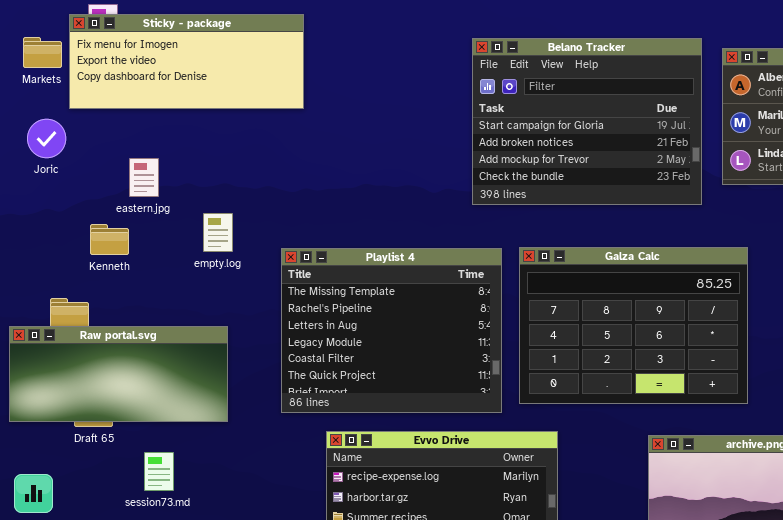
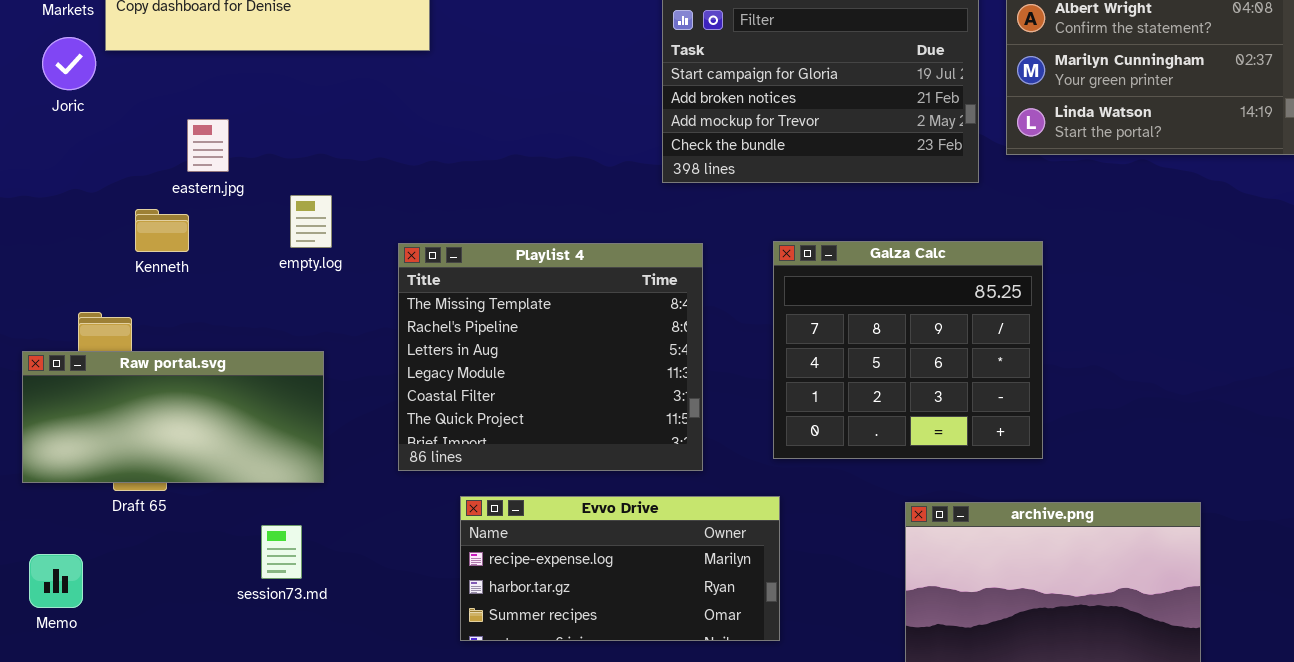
Joric: [27,119,66,158] -> [42,37,96,90], moved
Galza Calc: [519,247,748,404] -> [773,241,1043,459], resized
session73.md: [144,452,174,491] -> [261,525,302,579], moved

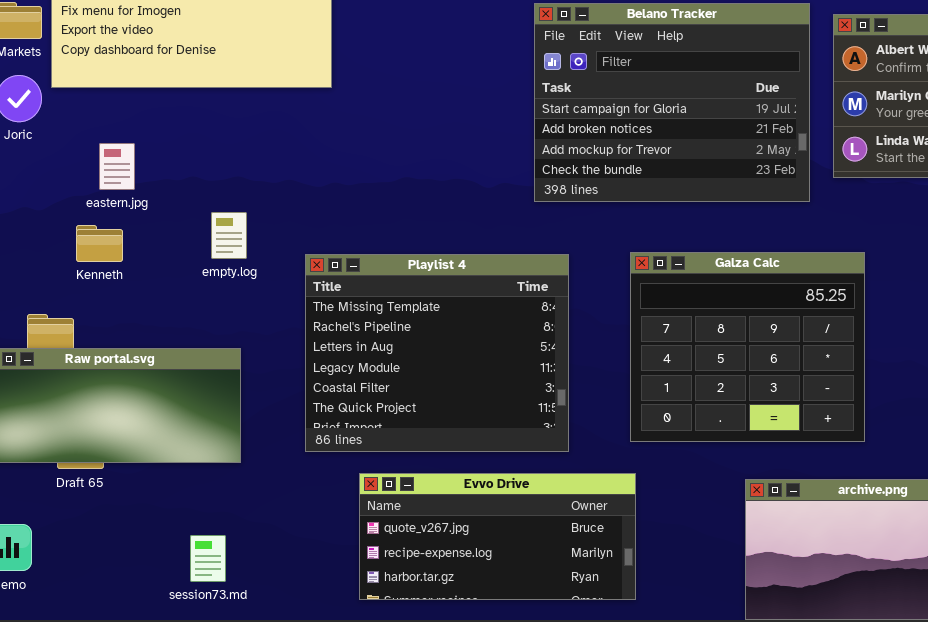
eastern.jpg: [187,119,229,172] -> [99,143,135,190], moved
Evvo Drive: [460,496,780,641] -> [359,473,636,600], scrolled up 1 row
session73.md: [261,525,302,579] -> [190,535,226,582], moved

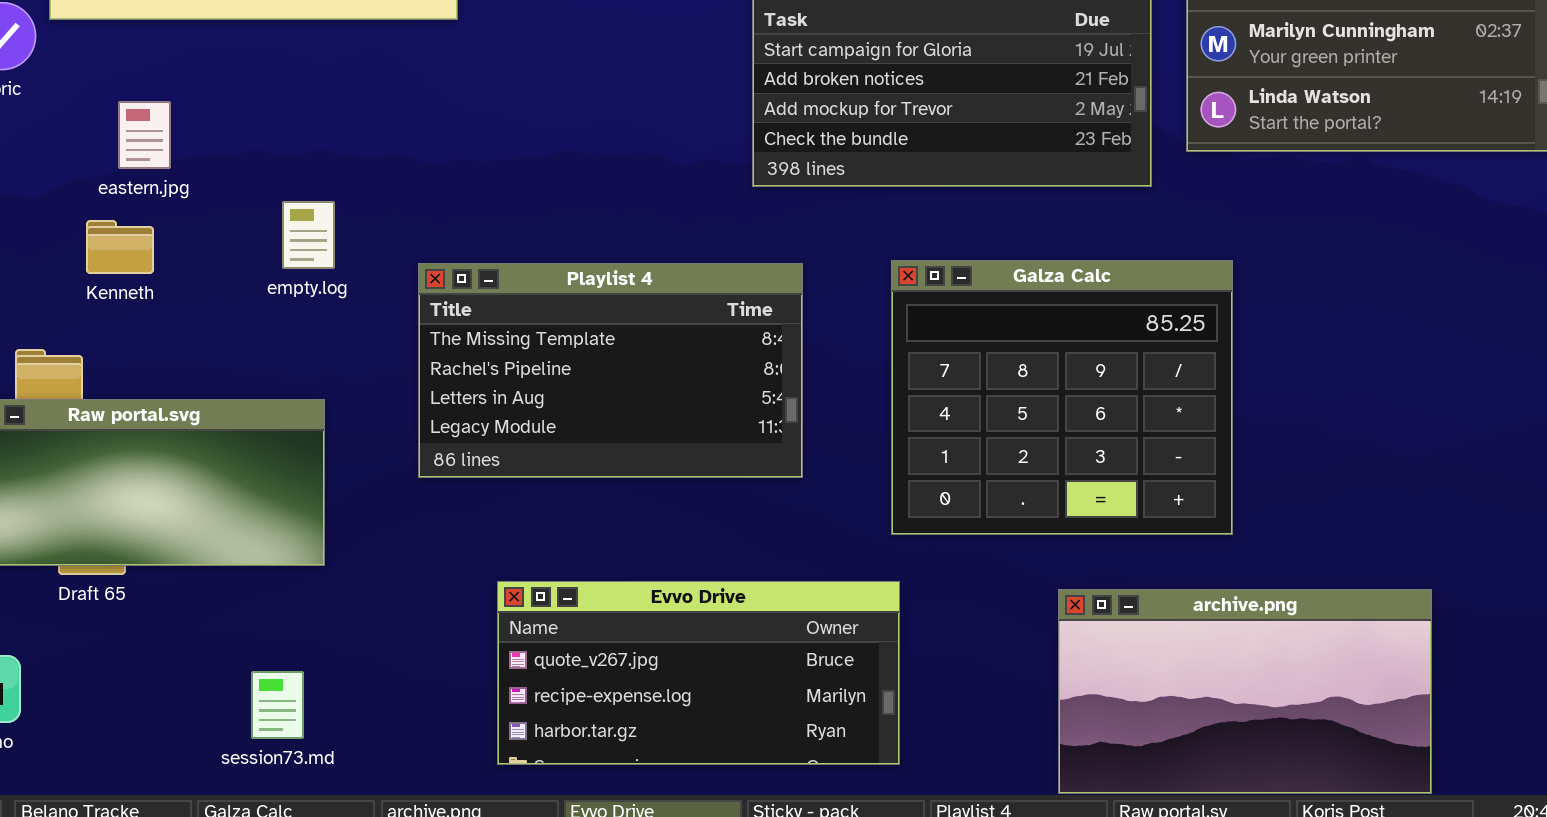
Playlist 4: [305,254,569,452] -> [418,263,803,478], resized

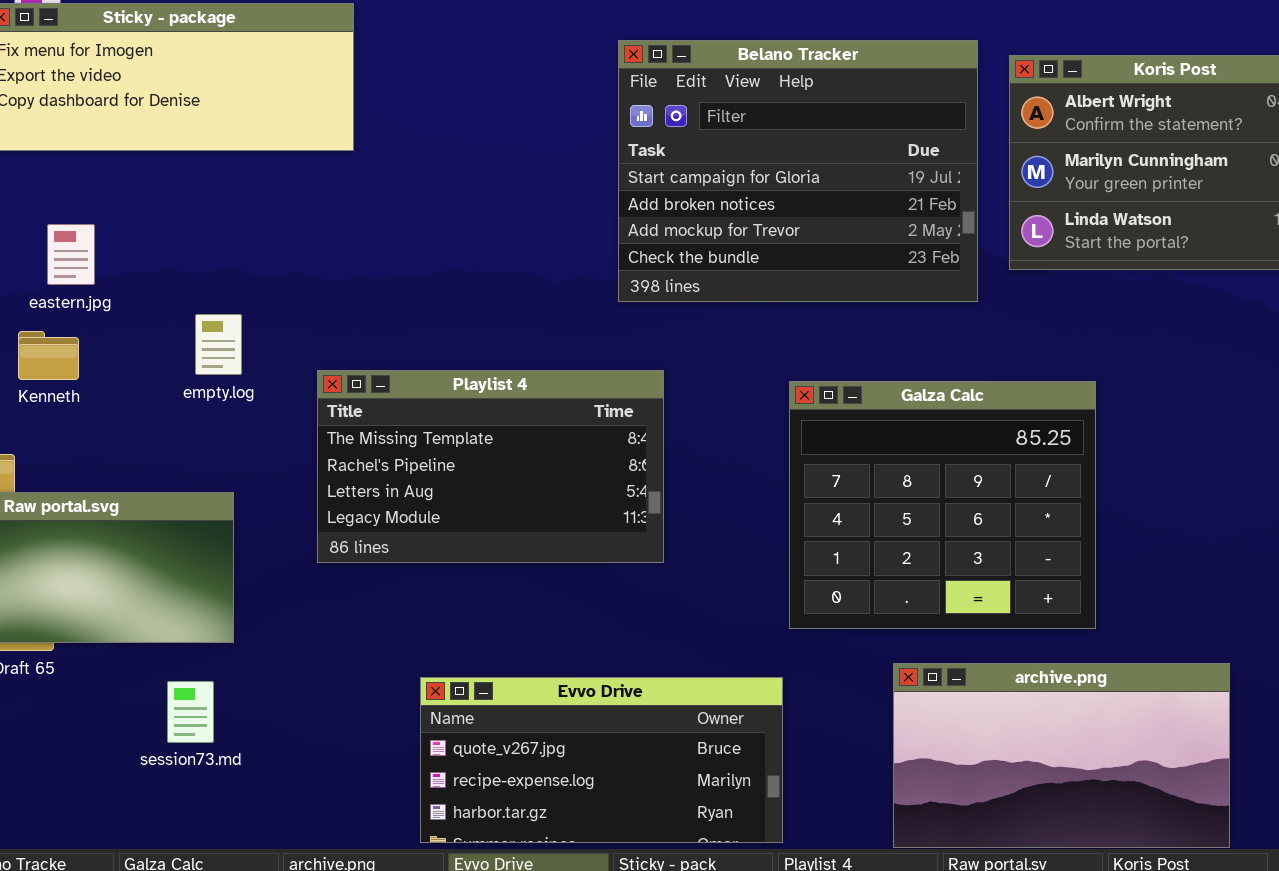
Galza Calc: [891,260,1233,535] -> [789,381,1096,629], moved
Evvo Drive: [497,581,900,765] -> [420,677,783,843], moved
session73.md: [251,671,304,739] -> [167,681,214,743], moved

